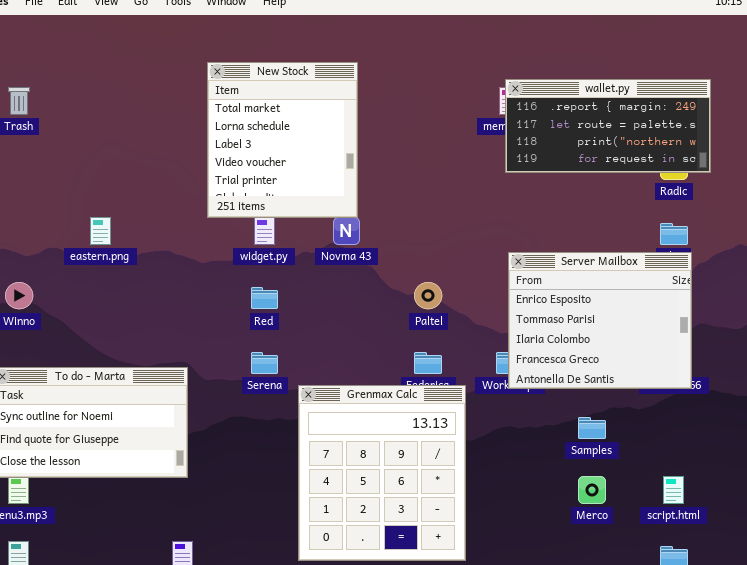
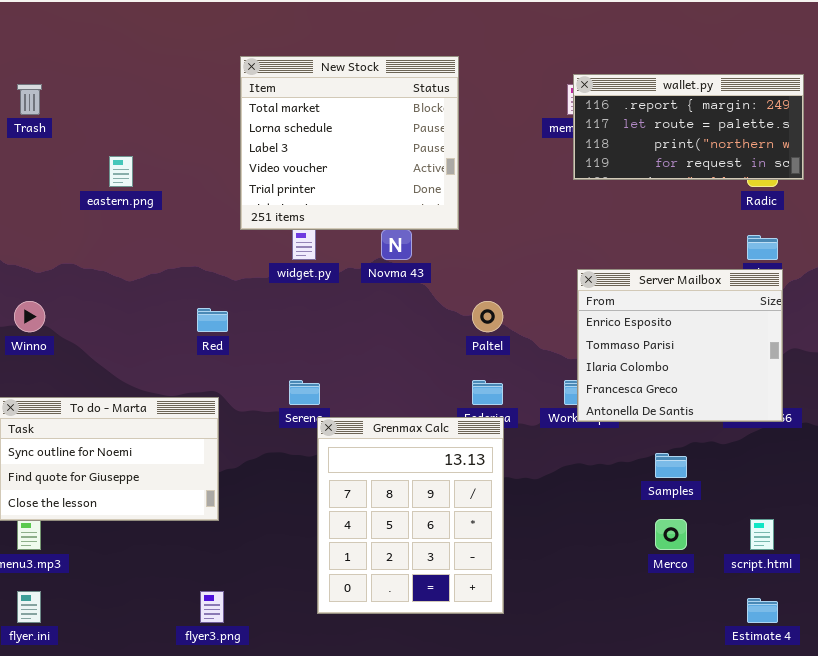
New Stock: [207,62,358,218] -> [240,56,459,230], resized
eastern.png: [90,217,111,245] -> [109,156,133,187], moved
Red: [251,287,278,309] -> [197,308,228,332], moved
Grenmax Calc: [298,385,466,561] -> [317,417,504,614], moved

